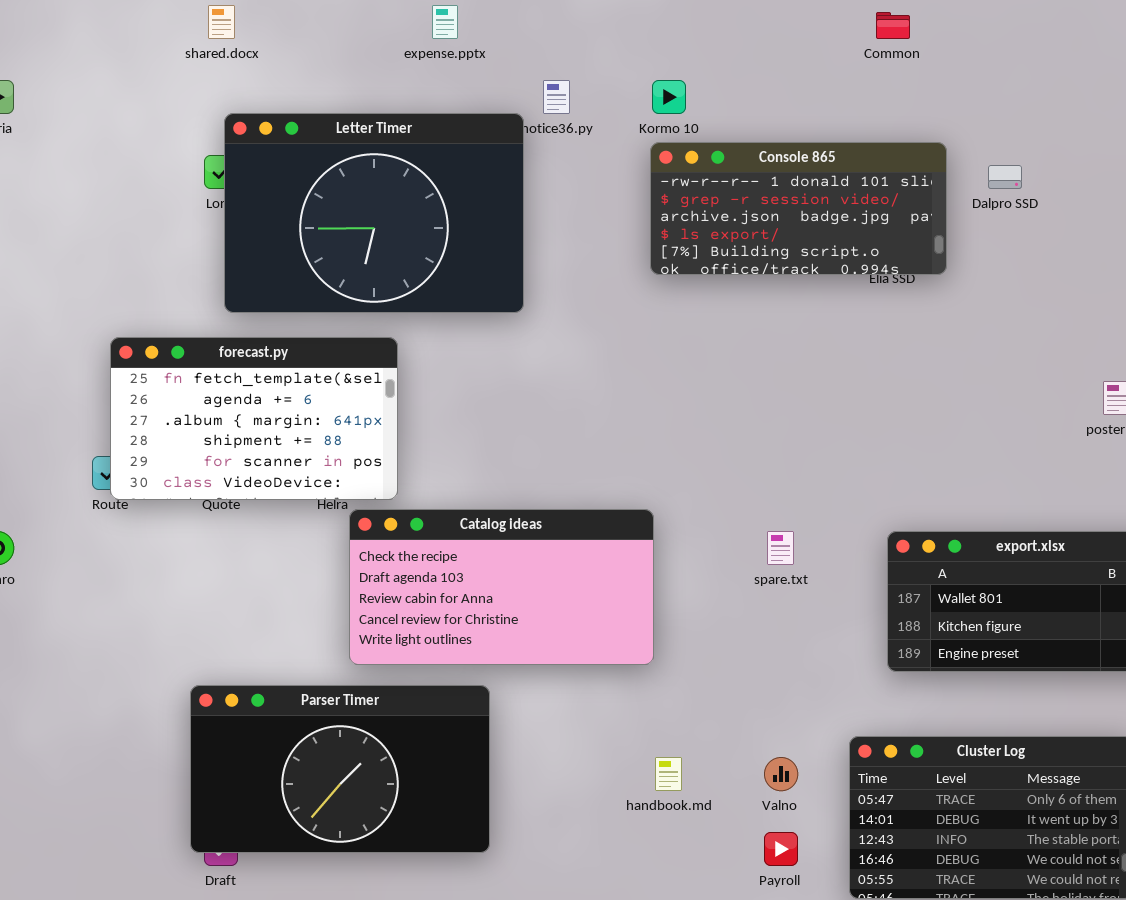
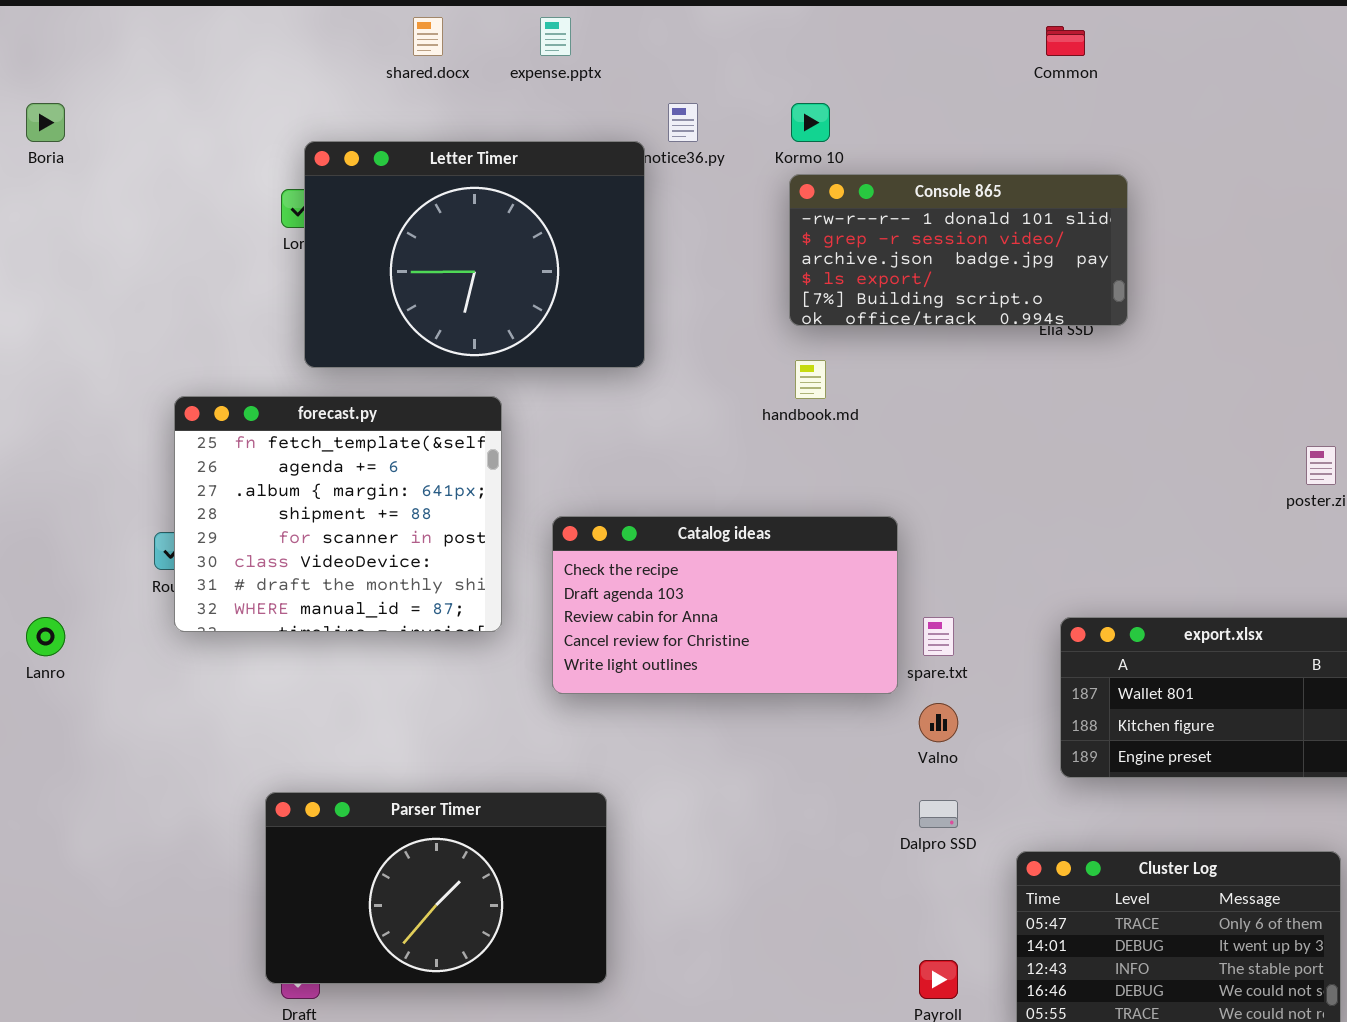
shared.docx: [208,5,235,39] -> [413,17,443,56], moved
Dalpro SSD: [988,165,1022,189] -> [919,800,958,828], moved
forecast.py: [110,337,398,500] -> [174,396,502,632], resized
Catalog ideas: [349,509,654,665] -> [552,516,898,694], moved
handbook.md: [655,757,682,791] -> [795,360,826,399], moved
Valno: [764,757,798,791] -> [919,703,958,742], moved

